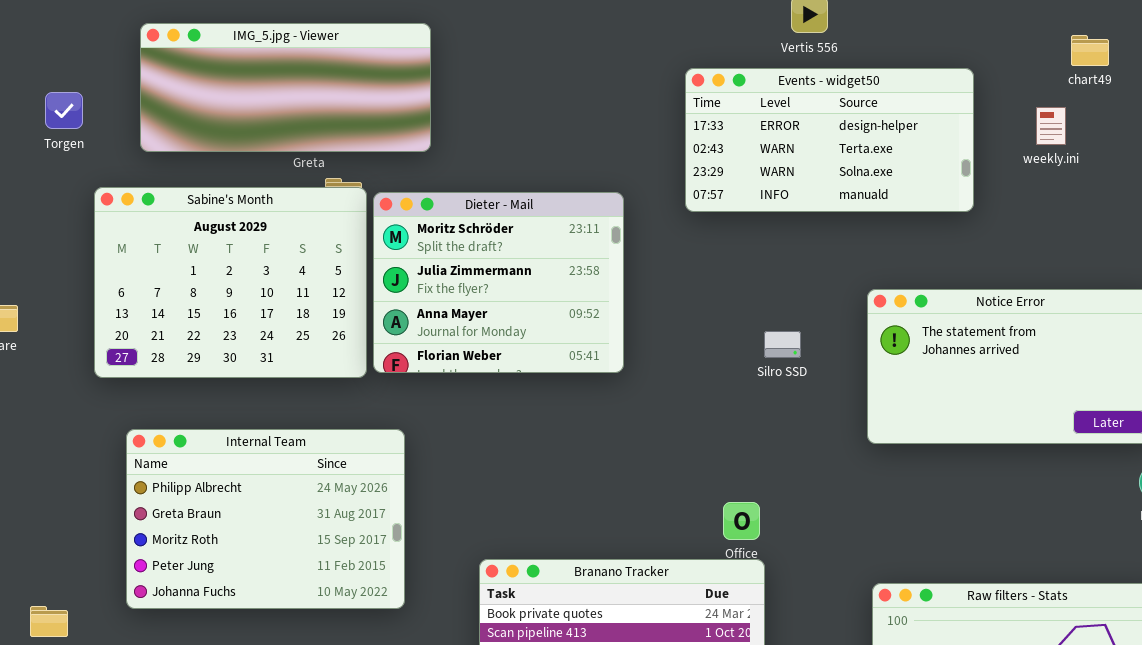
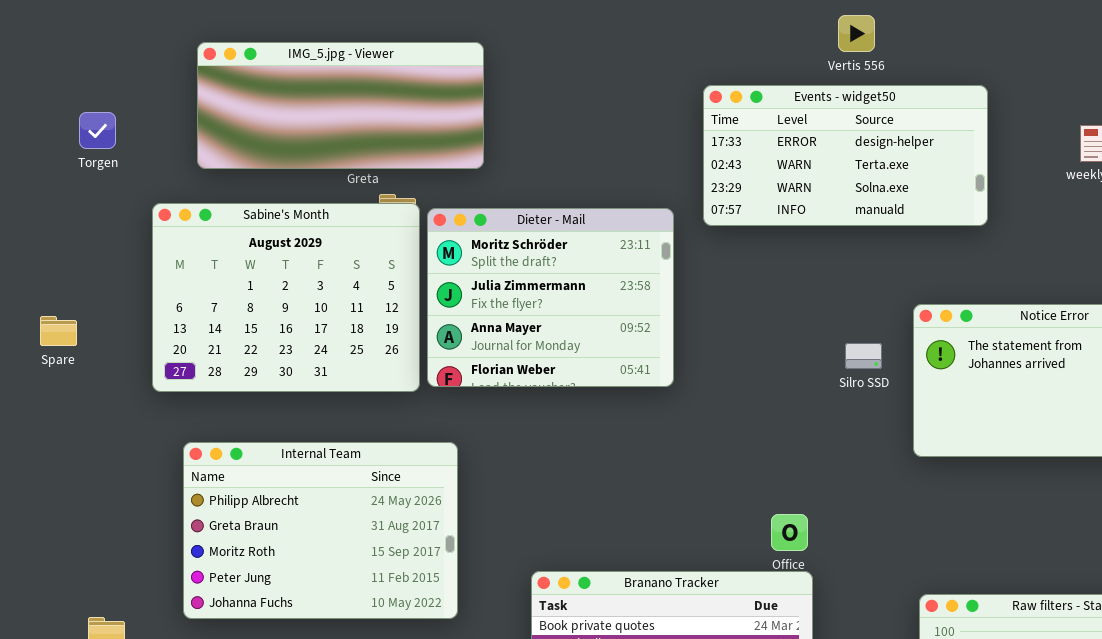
Events - widget50: [685,68,974,212] -> [703,85,988,226], moved
Torgen: [45,92,83,129] -> [79,112,116,149], moved
Silro SSD: [764,331,801,358] -> [845,343,882,369], moved

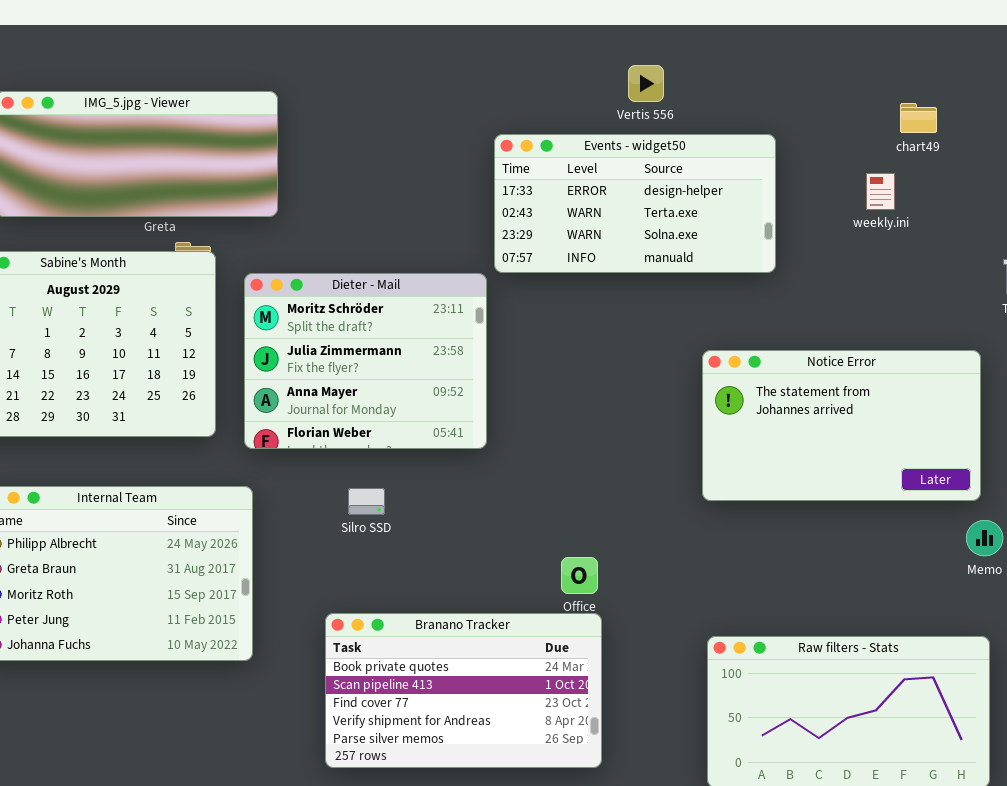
Dieter - Mail: [427,208,674,387] -> [244,273,487,449], moved
Silro SSD: [845,343,882,369] -> [348,488,385,515], moved

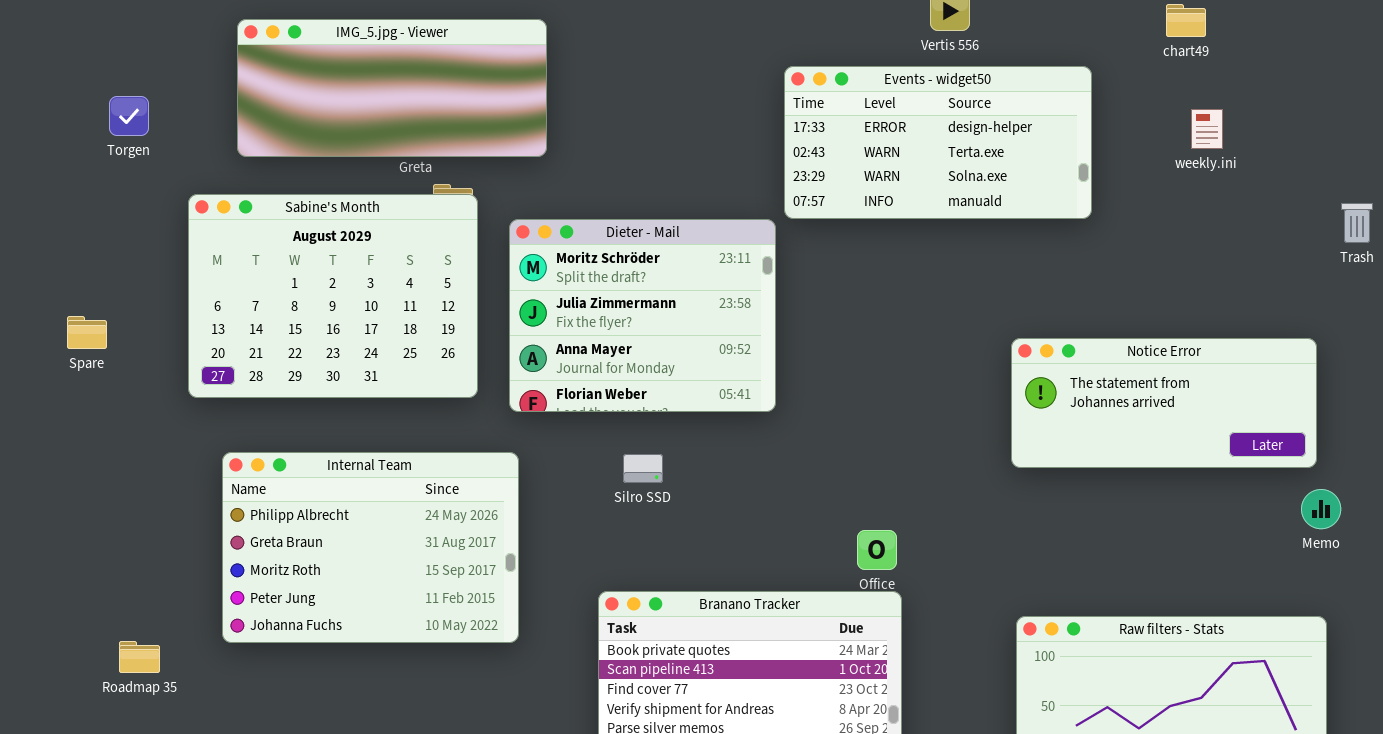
chart49: [900,103,937,133] -> [1166,4,1206,37], moved
Notice Error: [702,350,981,501] -> [1011,338,1317,468], resized

